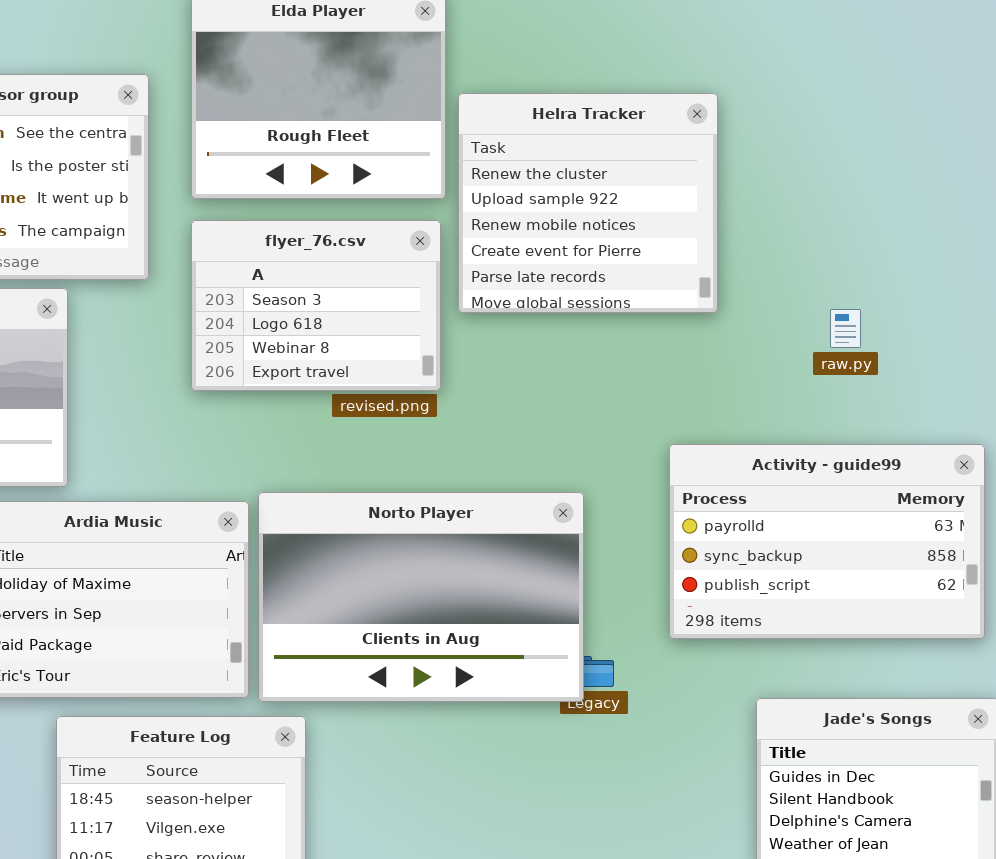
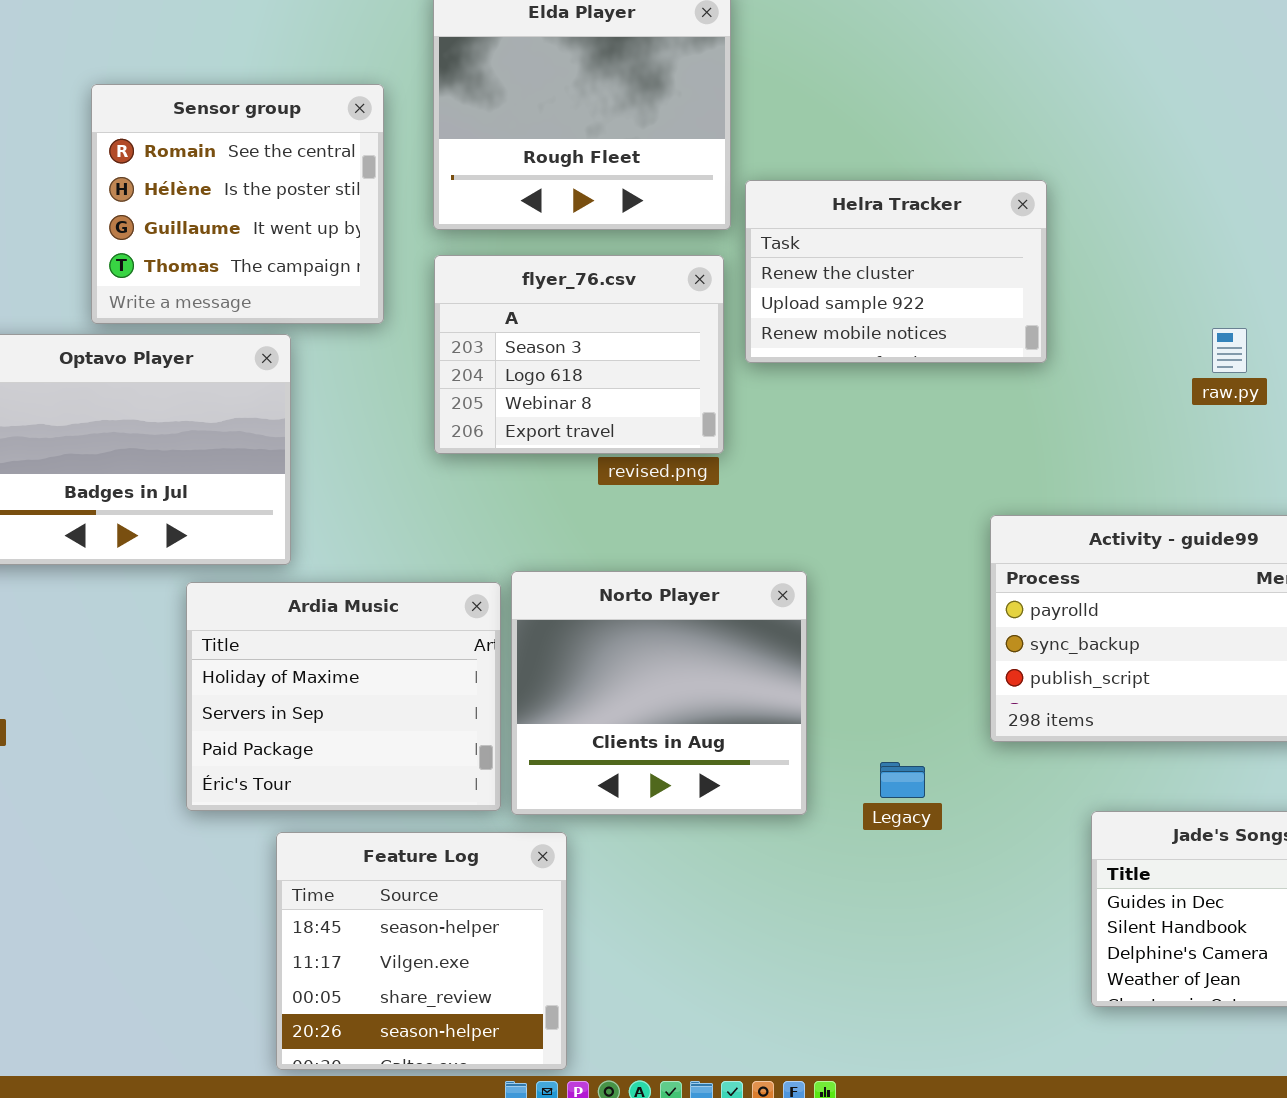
Helra Tracker: [458,93,718,313] -> [745,180,1047,363], resized
raw.py: [830,309,861,348] -> [1212,328,1247,373], moved
Norto Player: [258,492,584,702] -> [511,571,807,815], resized

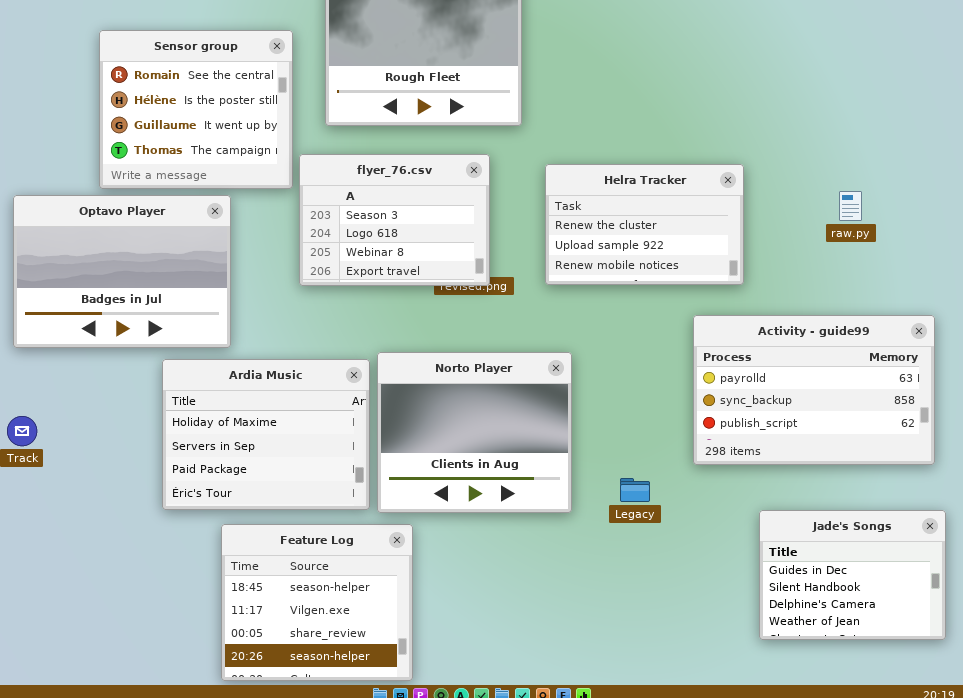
Helra Tracker: [745,180,1047,363] -> [545,164,744,285], moved
flyer_76.csv: [434,255,724,454] -> [299,154,490,286], moved

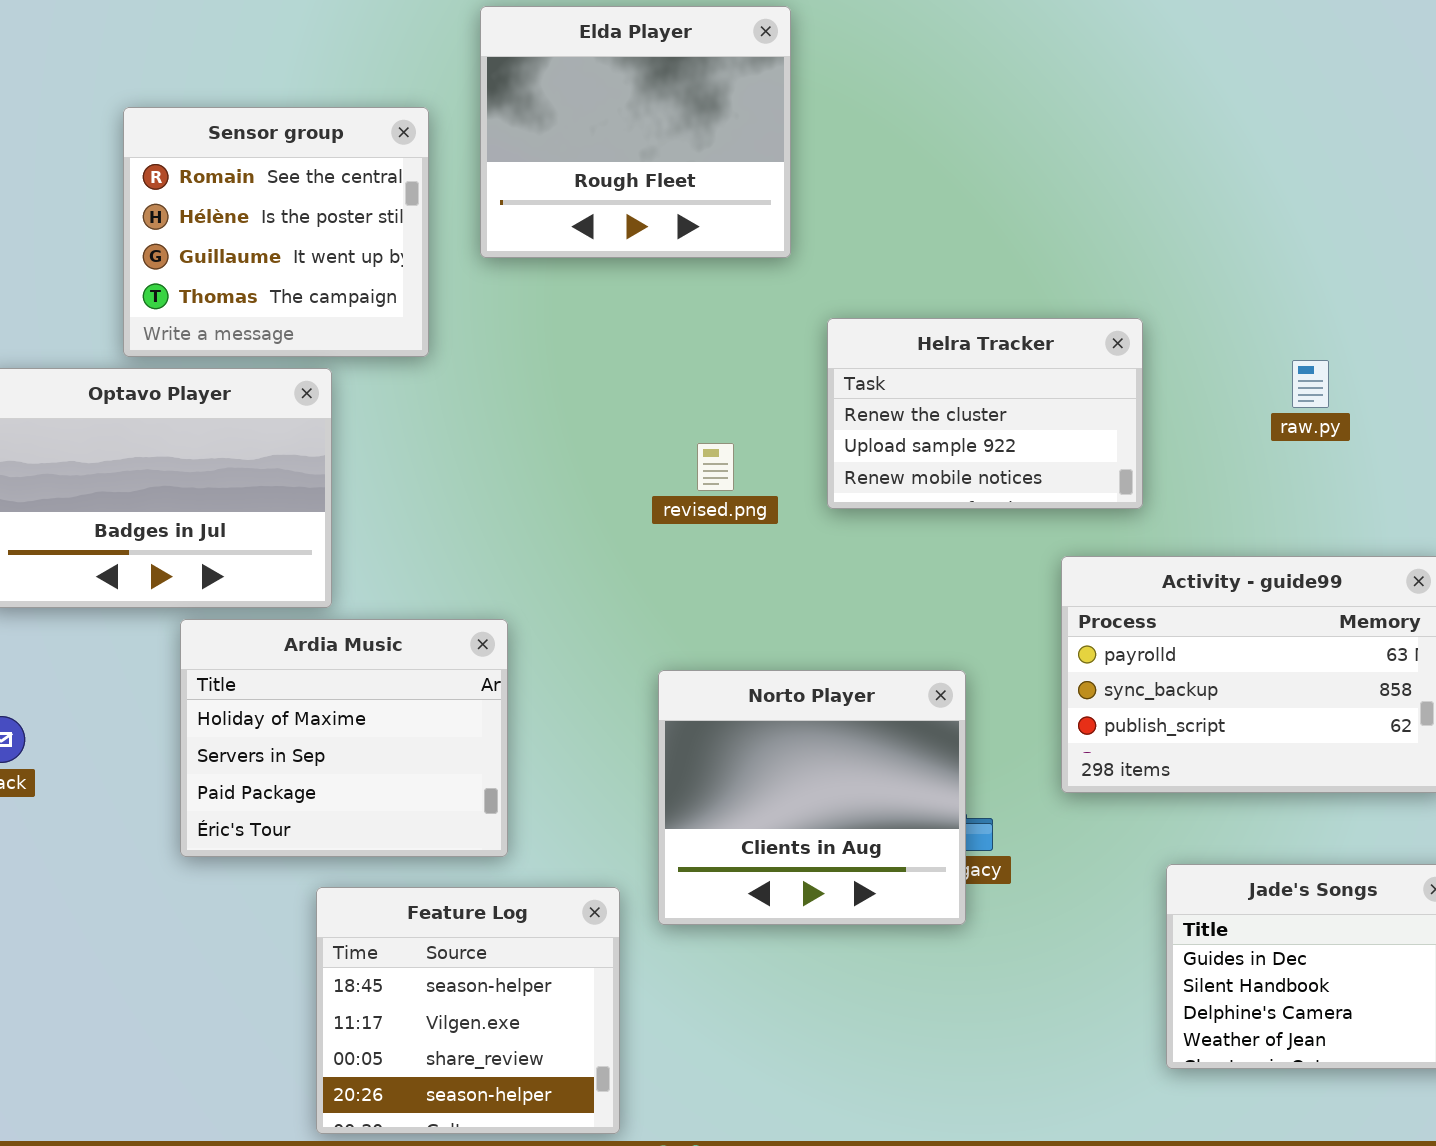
flyer_76.csv: [299,154,490,286] -> none, closed
Norto Player: [377,352,572,513] -> [658,670,966,925], moved
Ardia Music: [162,359,370,510] -> [180,619,508,857], moved

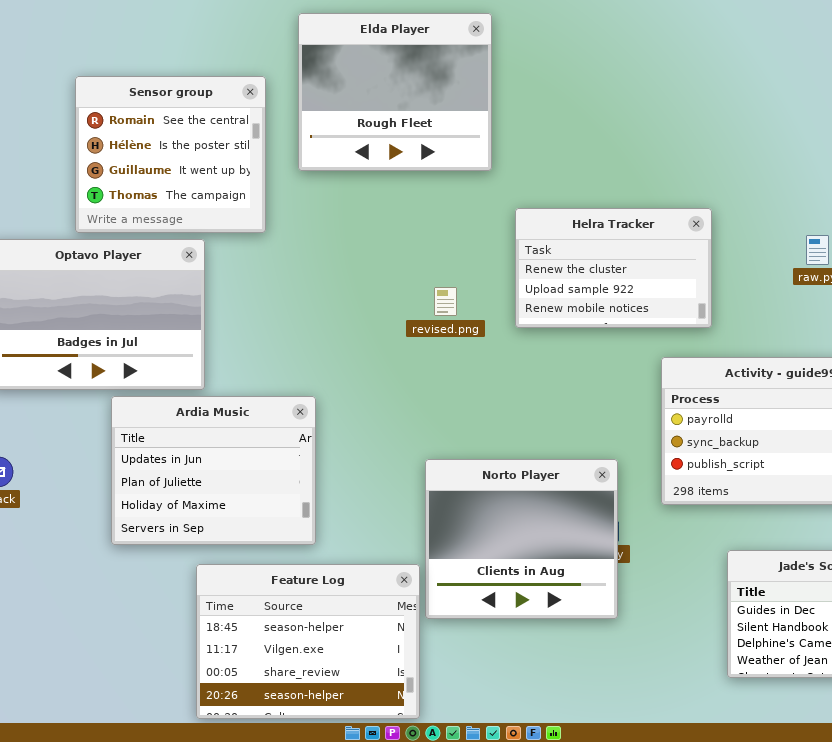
Ardia Music: [180,619,508,857] -> [111,396,316,545], scrolled up 2 rows
Norto Player: [658,670,966,925] -> [425,459,618,619], moved
Feature Log: [316,887,620,1134] -> [196,564,420,719], resized

